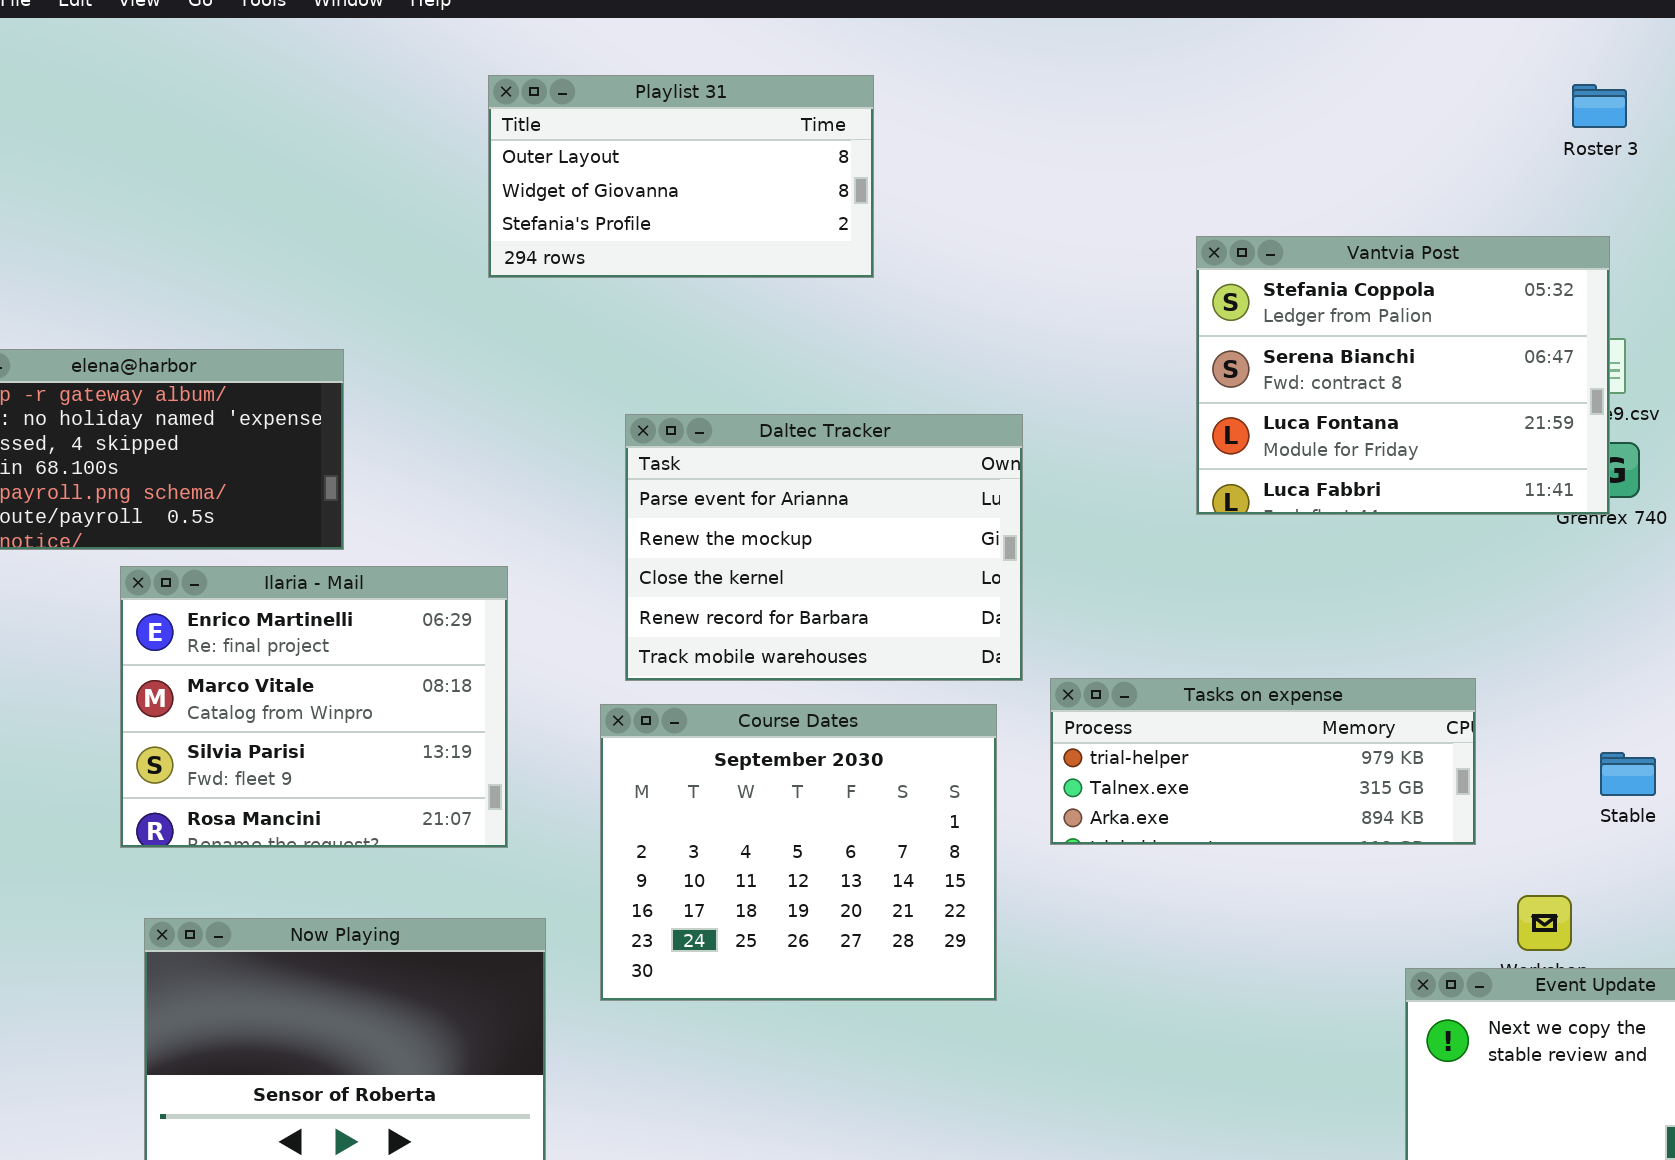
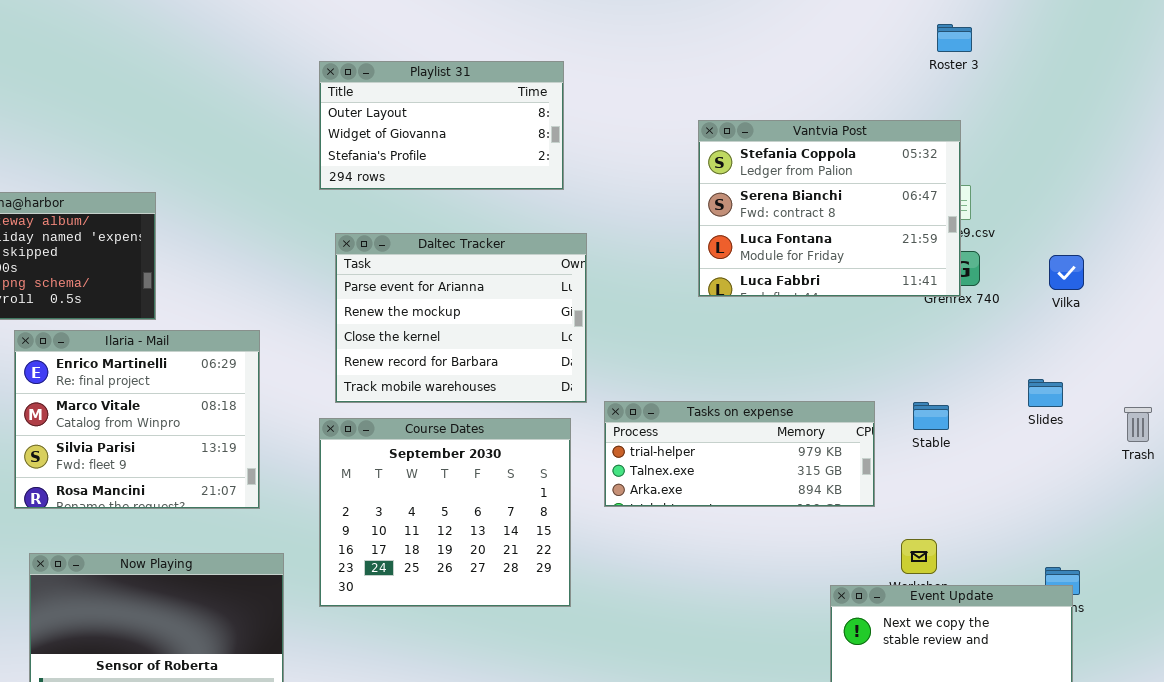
Playlist 31: [488,75,874,278] -> [319,61,564,190], moved
Stable: [1600,752,1656,796] -> [913,402,949,430], moved

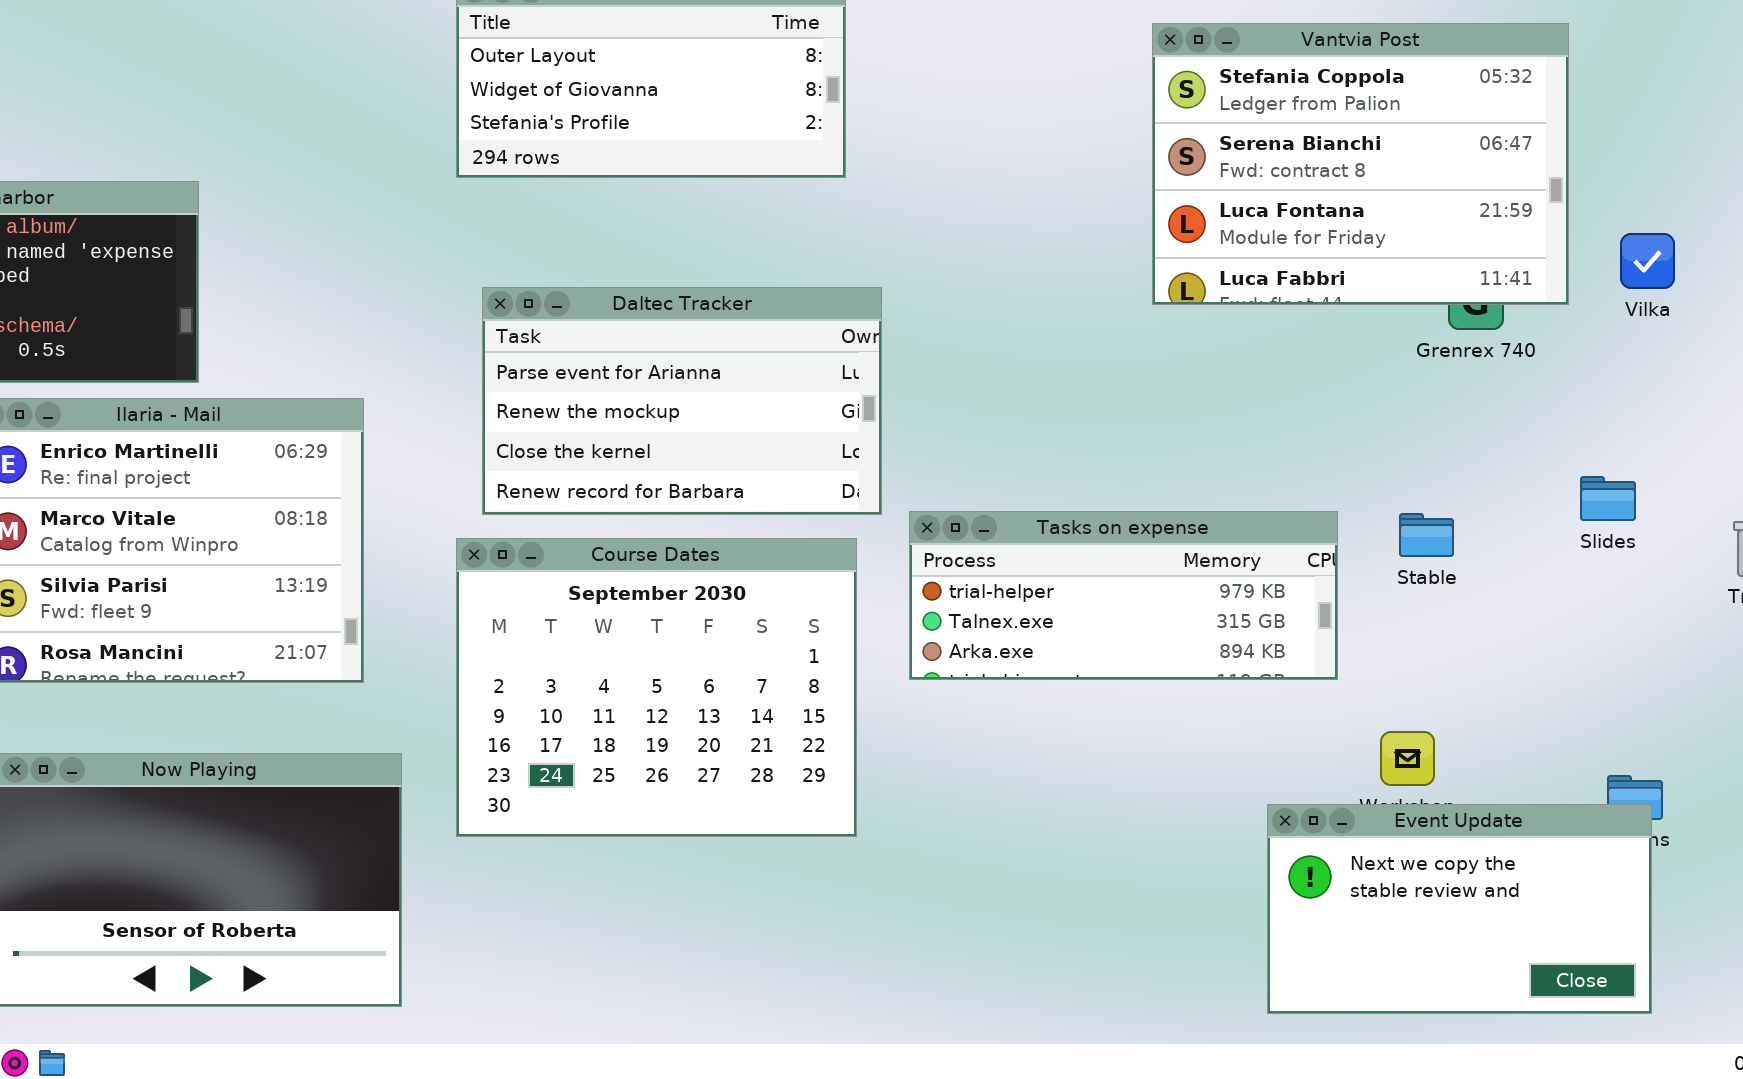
Vantvia Post: [698,120,961,297] -> [1152,23,1569,305], moved
Daltec Tracker: [335,233,587,403] -> [482,287,882,515], resized
Vilka: [1049,255,1084,290] -> [1620,233,1675,289], moved

